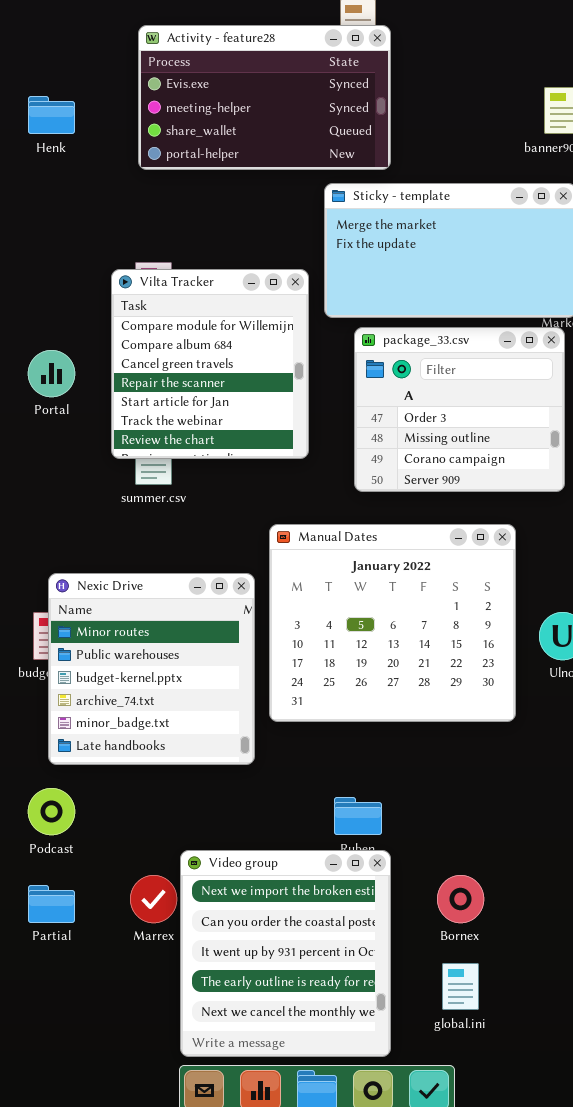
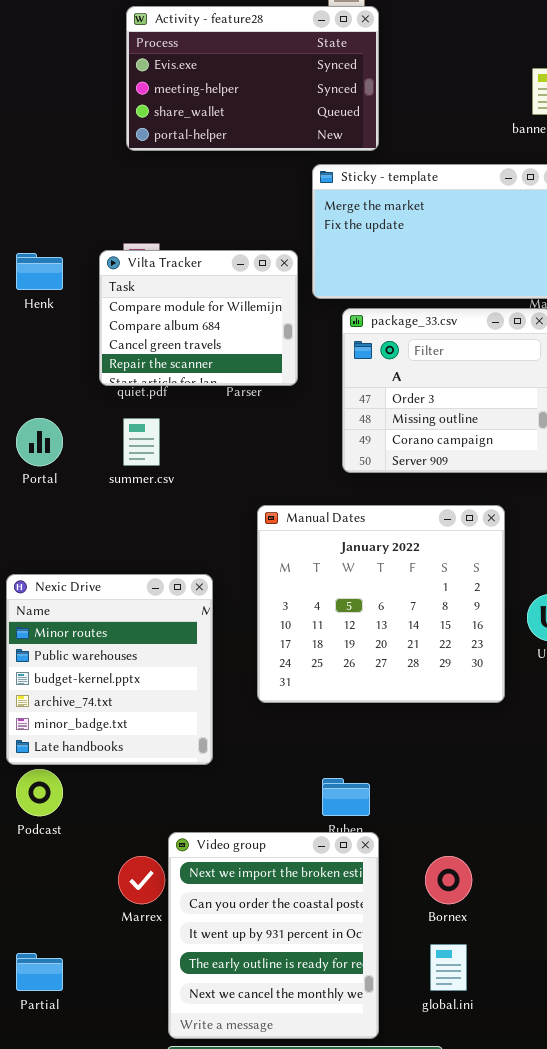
Henk: [28,96,75,134] -> [16,253,63,290], moved
Vilta Tracker: [111,269,309,459] -> [99,250,298,386], resized
Portal: [28,350,75,397] -> [16,418,63,466], moved
Nexic Drive: [48,573,255,765] -> [6,574,213,765], moved
Partial: [28,885,75,923] -> [16,953,63,991], moved

